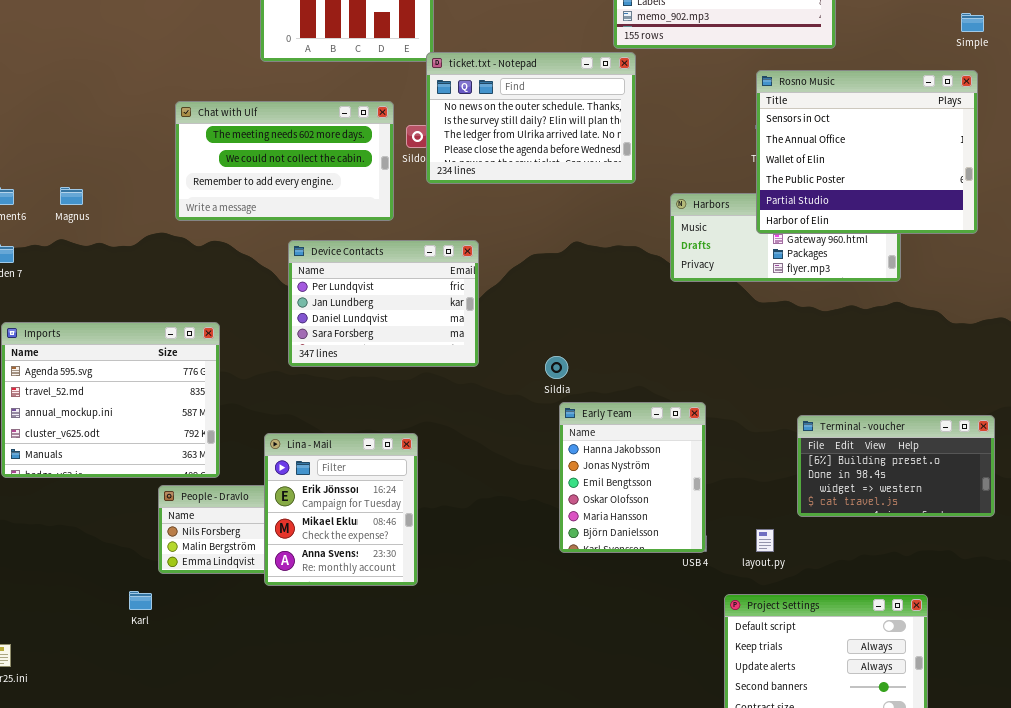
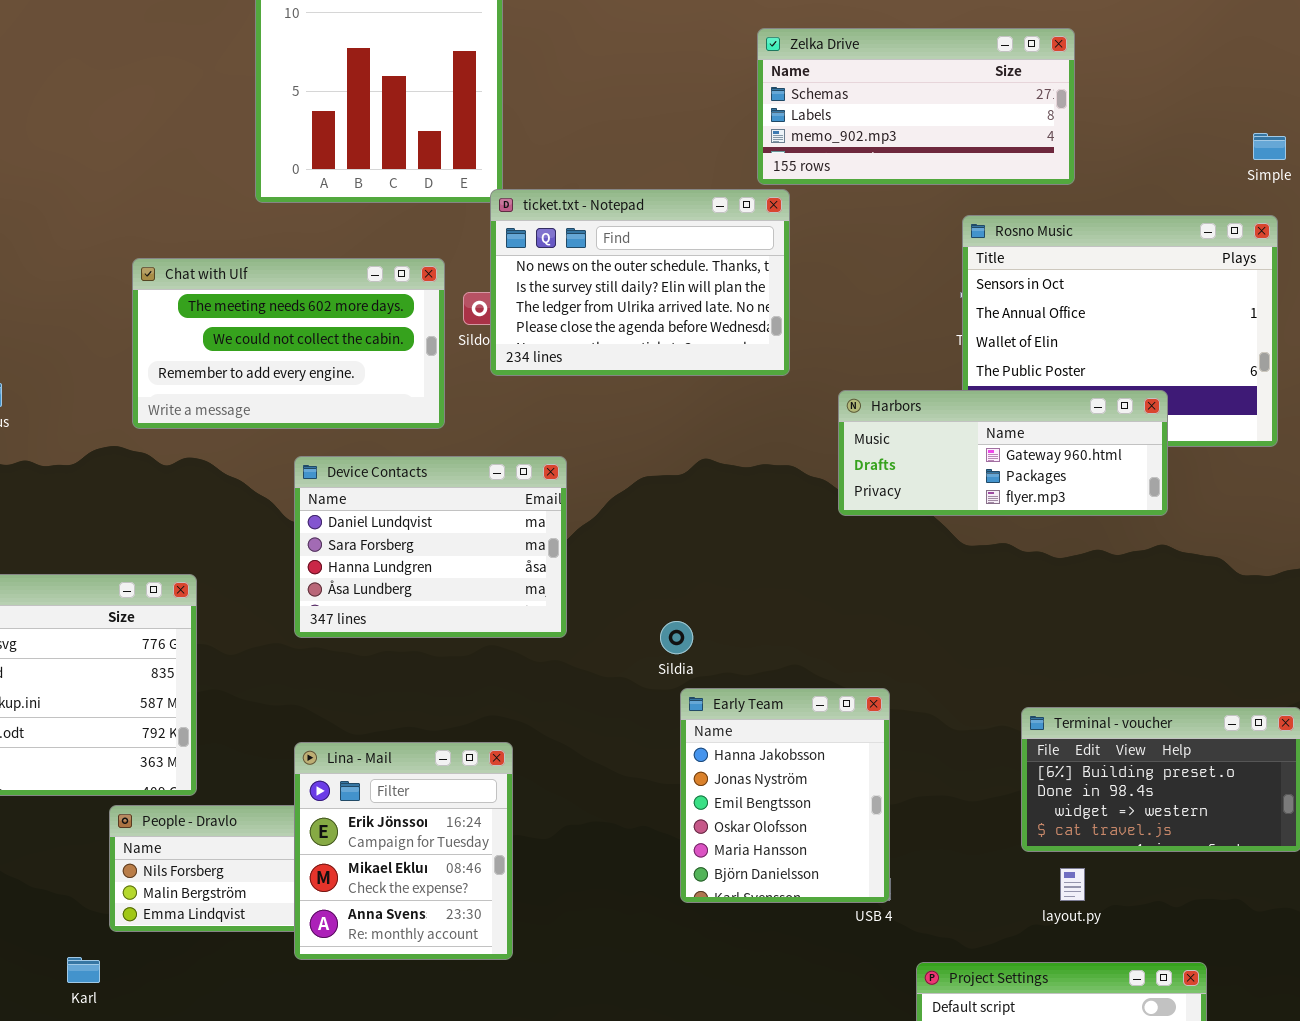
Harbors: [670,193,901,282] -> [838,390,1168,516], raised
Device Contacts: [288,240,479,367] -> [294,456,567,638], scrolled down 2 rows
Lina - Mail: [264,433,418,586] -> [294,742,513,960], moved
layout.py: [756,529,774,552] -> [1060,868,1085,901], moved

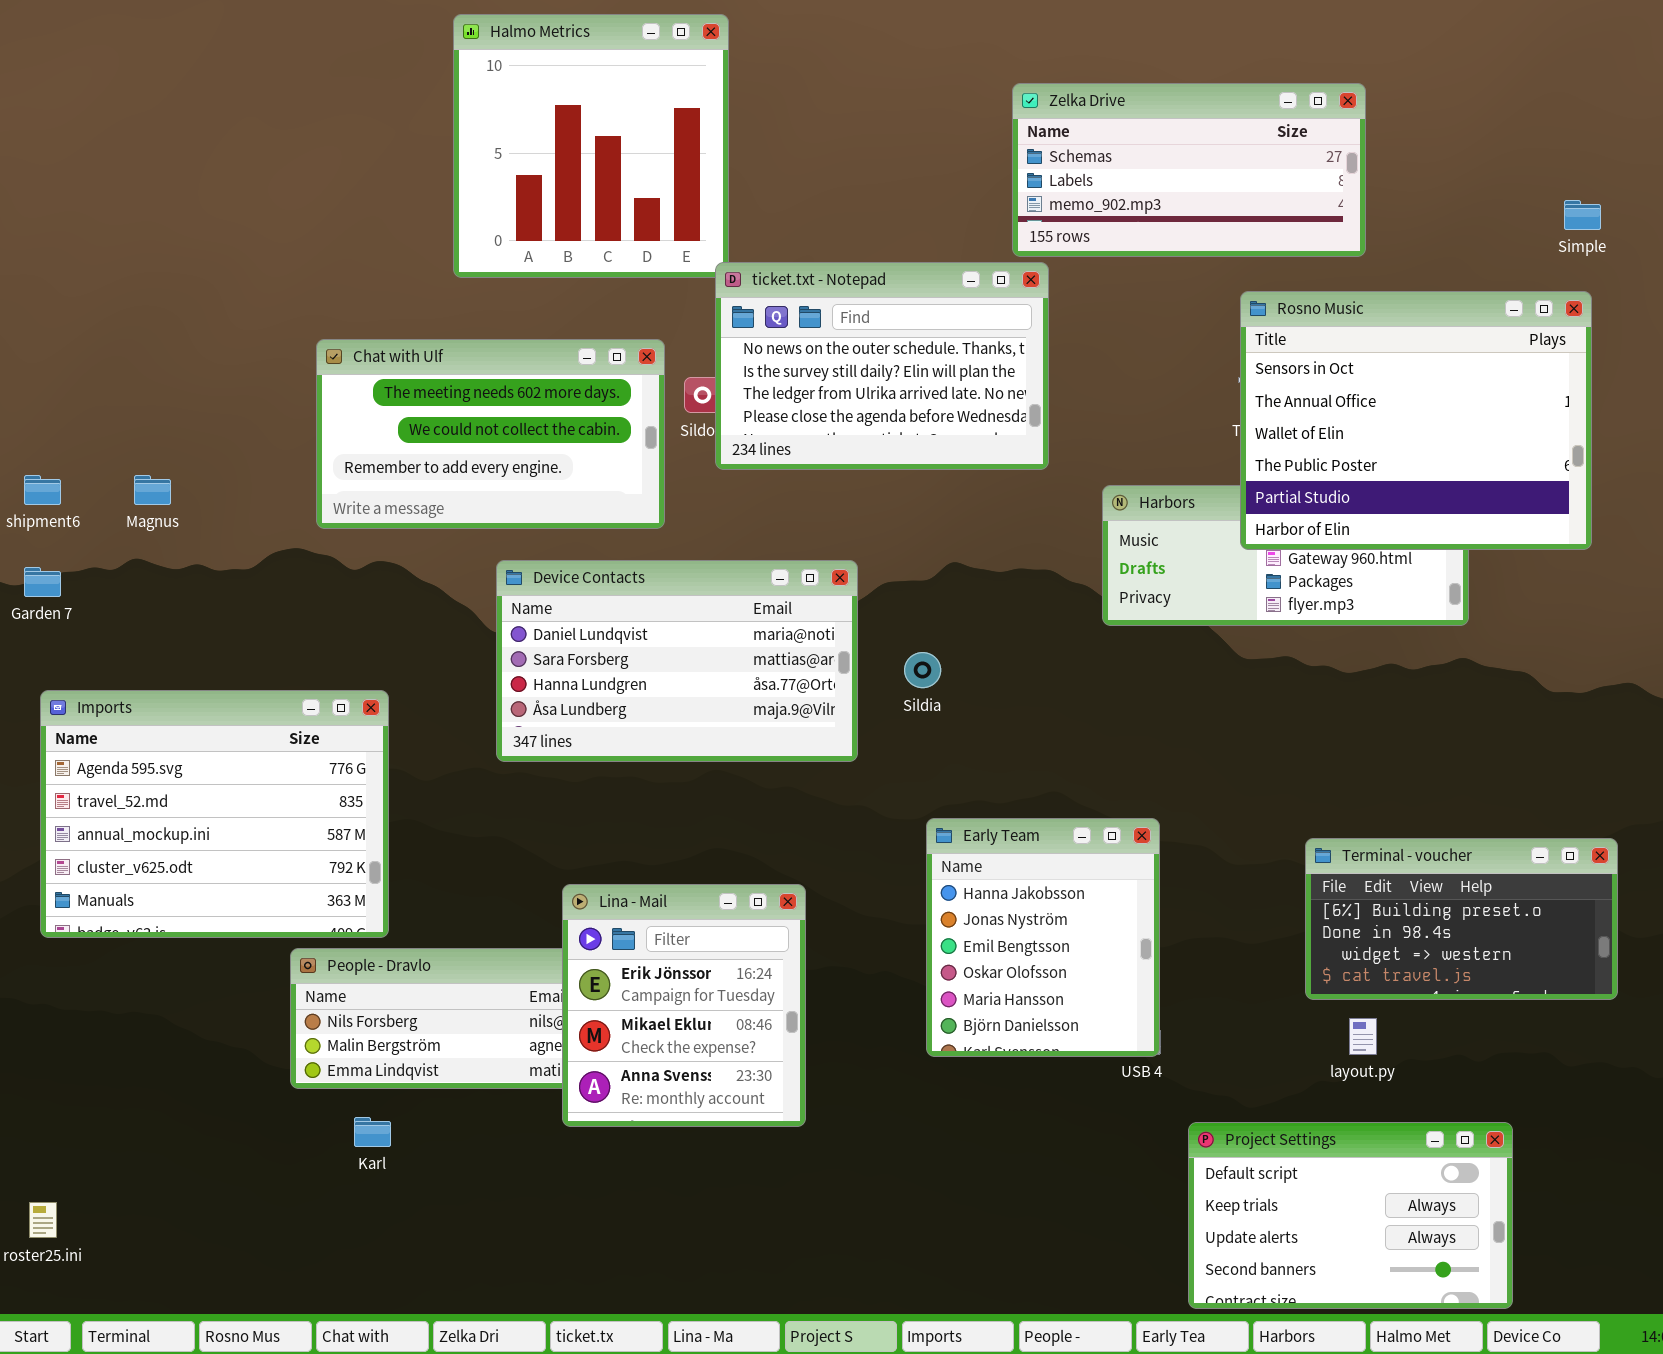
Rosno Music: [962,215,1278,447] -> [1240,291,1592,550], raised
Device Contacts: [294,456,567,638] -> [496,560,858,762], resized
Sildia: [660,621,693,654] -> [904,652,941,688], moved
Lina - Mail: [294,742,513,960] -> [562,884,806,1127], moved
Karl: [67,957,100,983] -> [354,1117,391,1147], moved

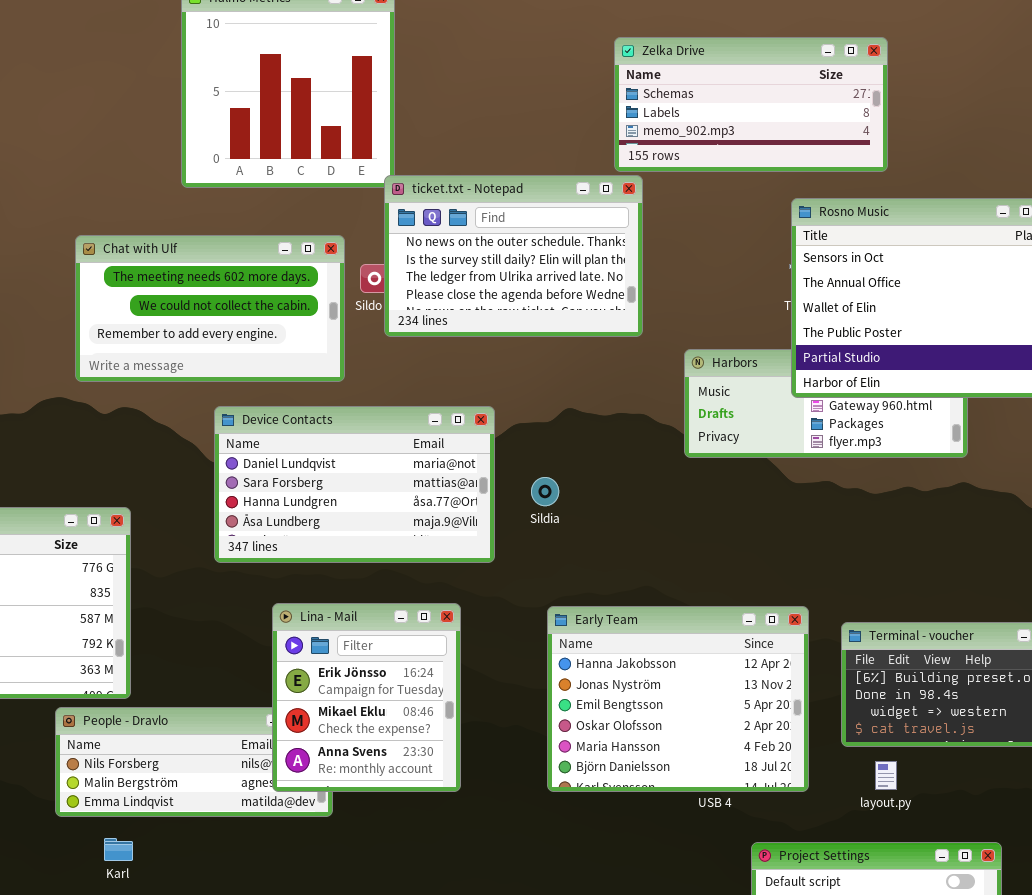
Early Team: [926,818,1160,1057] -> [547,606,809,792], resized
Lina - Mail: [562,884,806,1127] -> [272,603,461,792], moved

